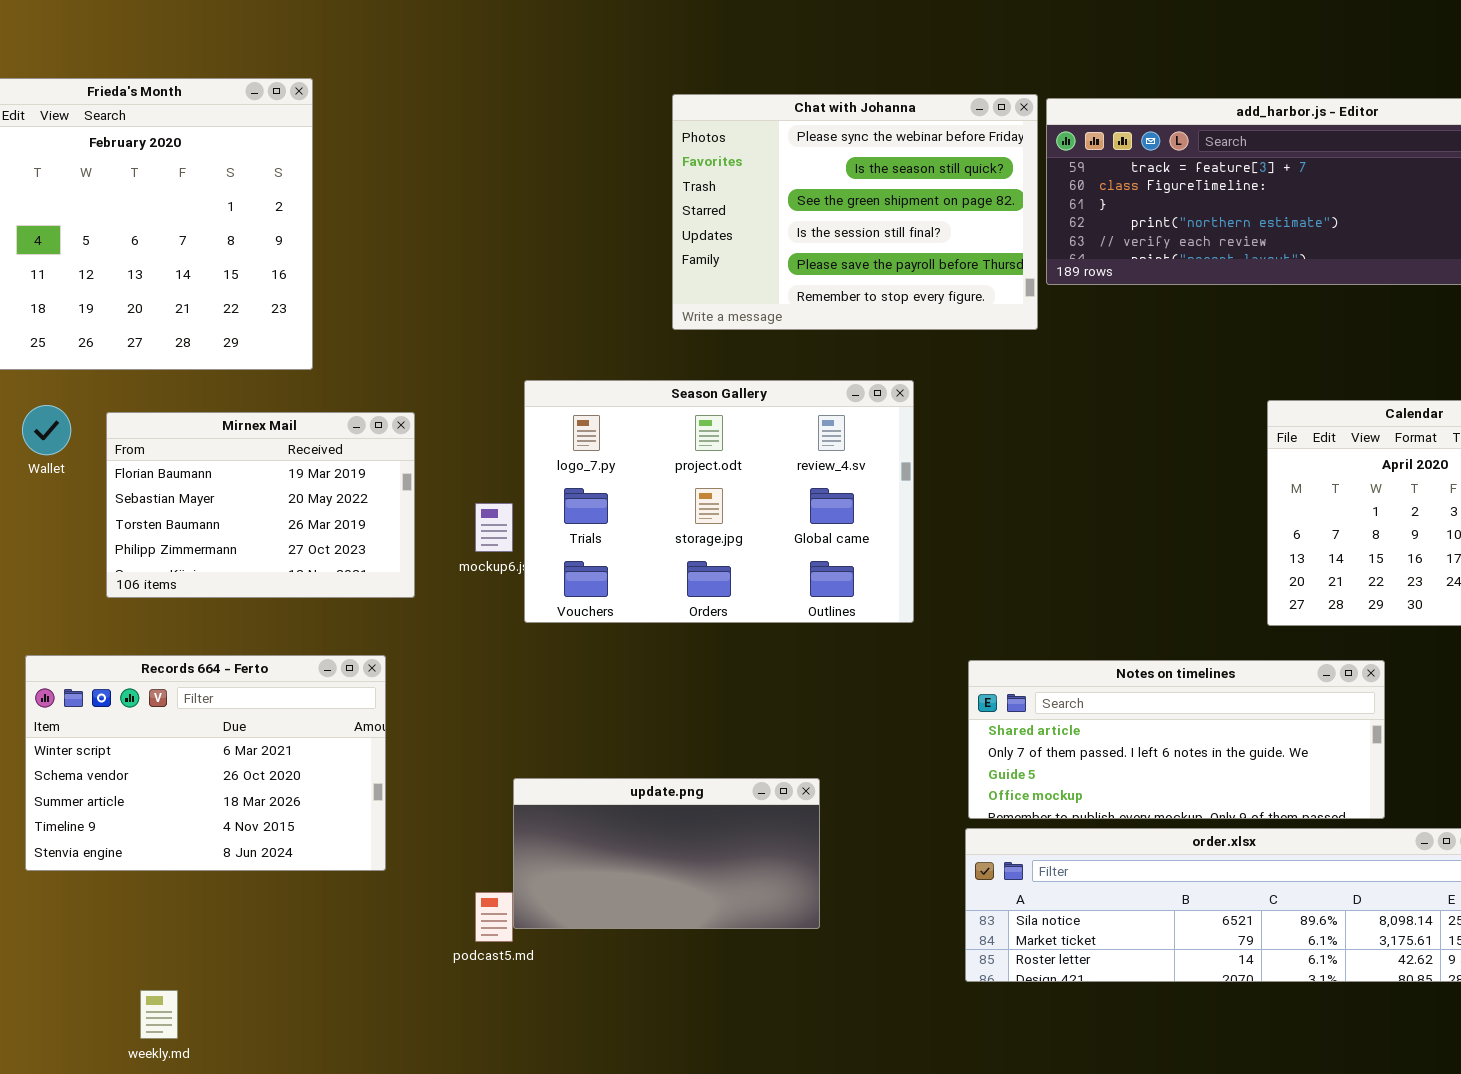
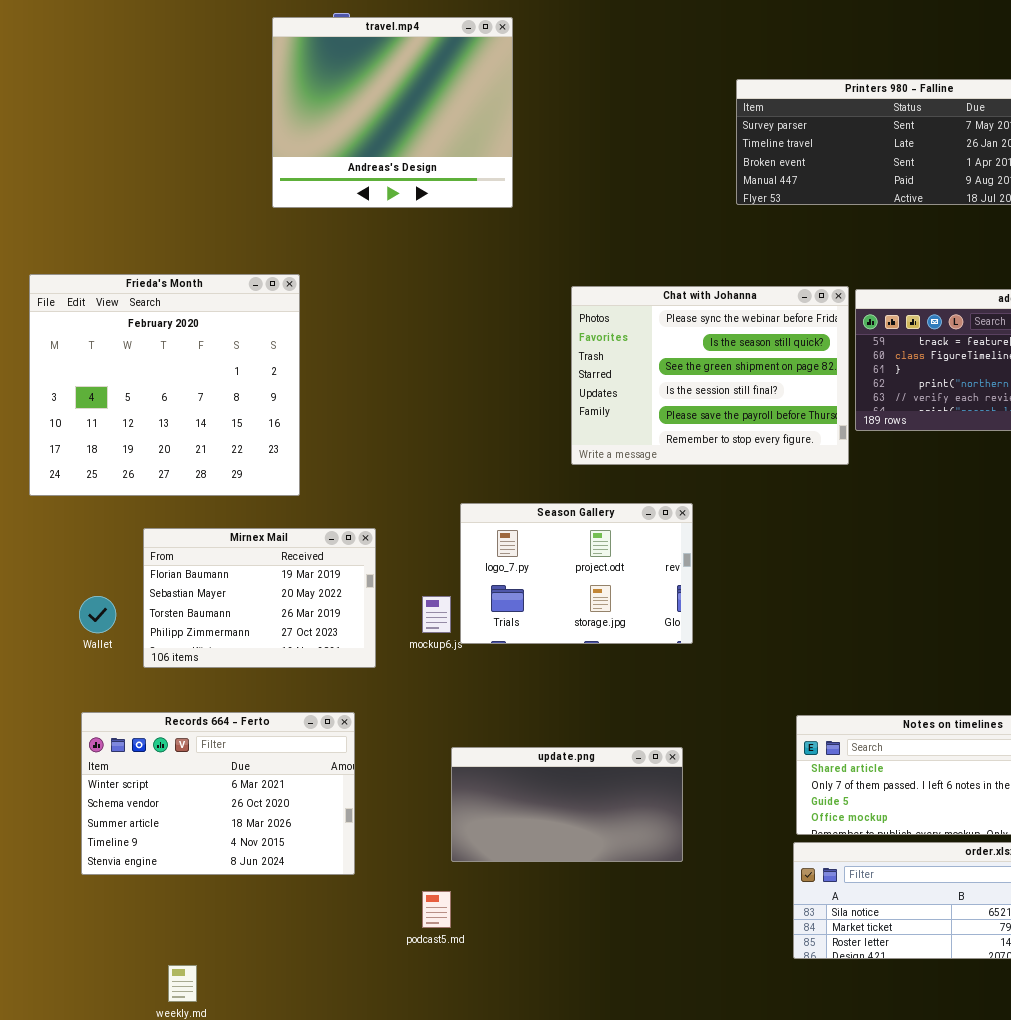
Season Gallery: [524,380,914,623] -> [460,503,693,644], resized
Wallet: [22,405,71,455] -> [79,596,116,633], moved
update.png: [513,778,820,929] -> [451,747,683,862], moved

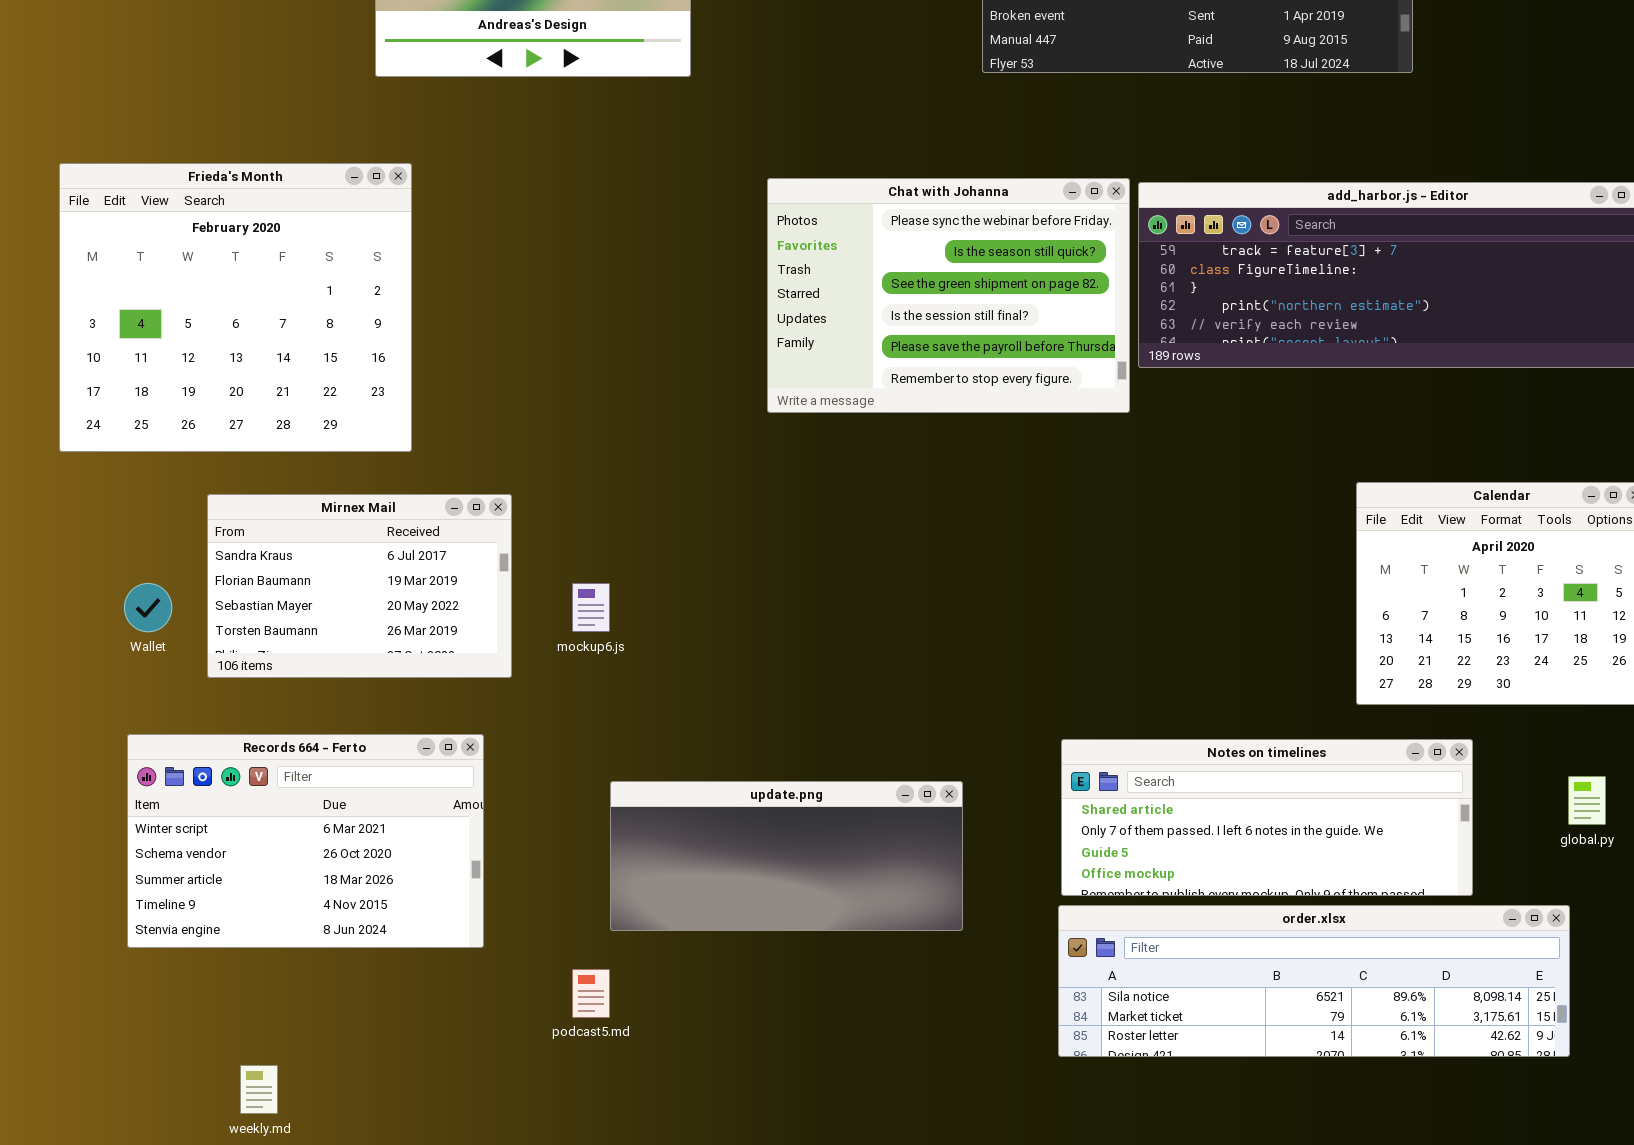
Season Gallery: [460,503,693,644] -> none, closed
Mirnex Mail: [143,528,376,668] -> [207,494,512,678], scrolled up 1 row
update.png: [451,747,683,862] -> [610,781,963,931], resized

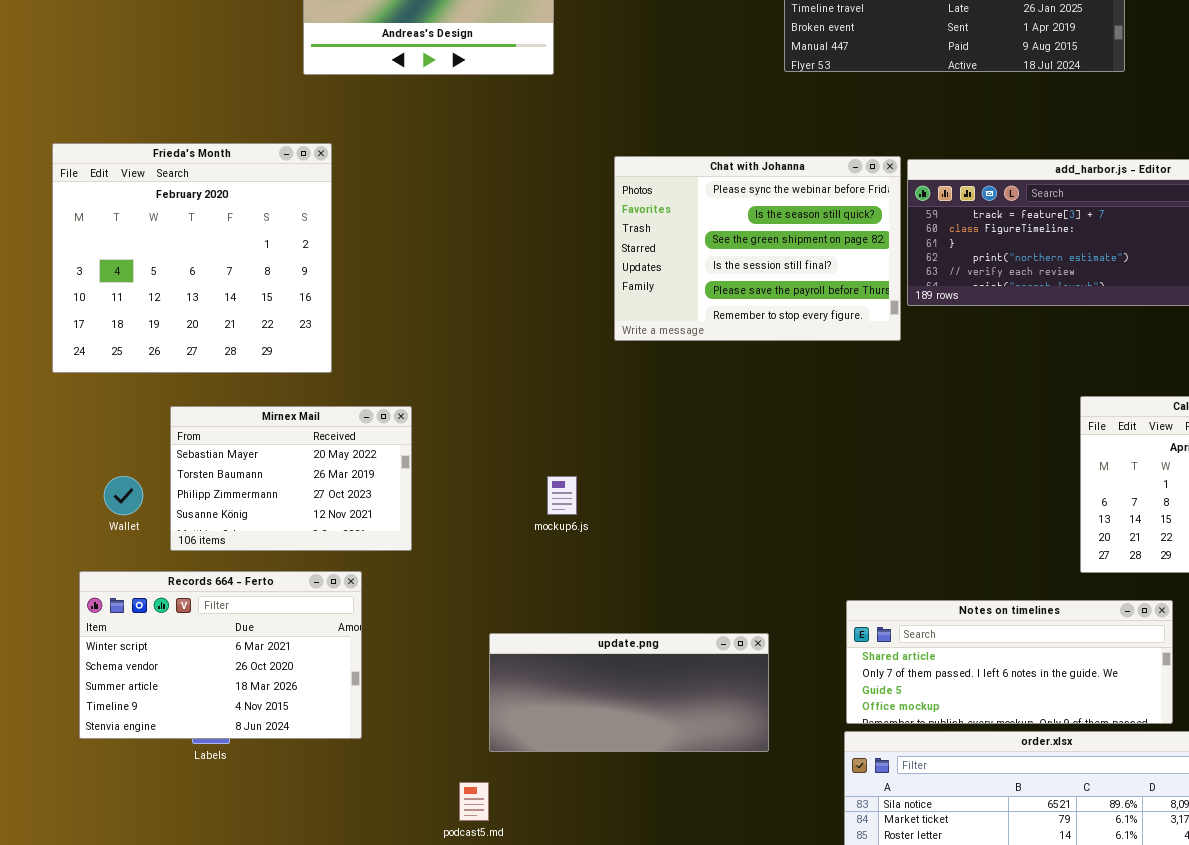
Mirnex Mail: [207,494,512,678] -> [170,406,412,551], scrolled down 2 rows
mockup6.js: [572,583,610,632] -> [547,476,577,515], moved
Records 664 - Ferto: [127,734,484,948] -> [79,571,362,739], moved

